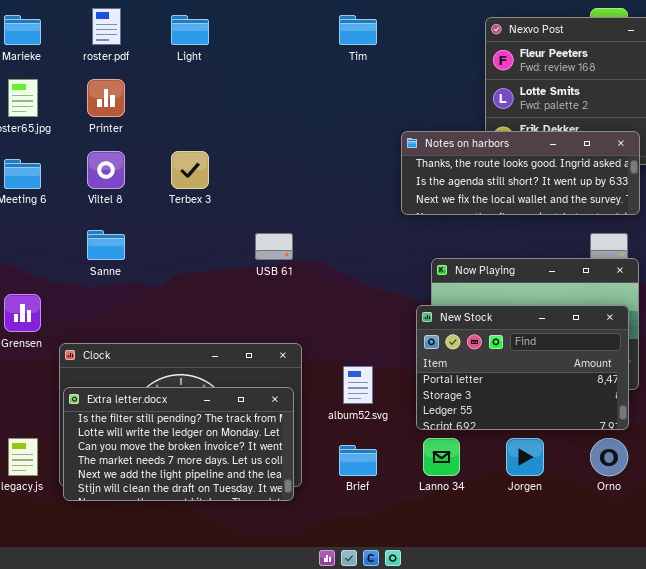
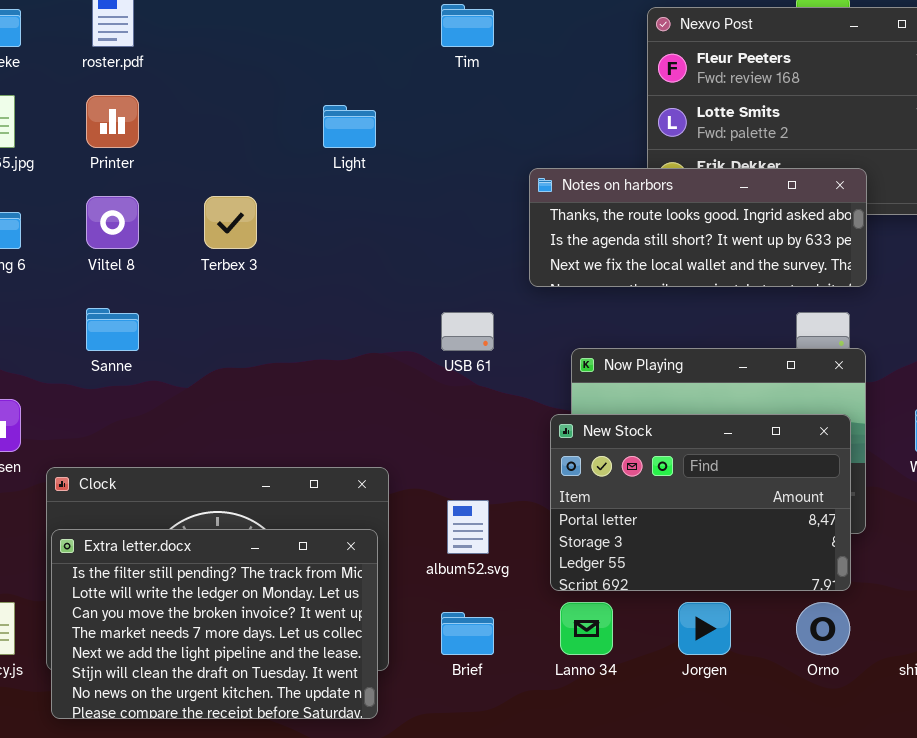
Light: [171,15,209,45] -> [323,105,376,148], moved
USB 61: [255,233,293,260] -> [441,312,494,351], moved
Extra letter.docx: [63,387,294,501] -> [51,529,378,719], resized

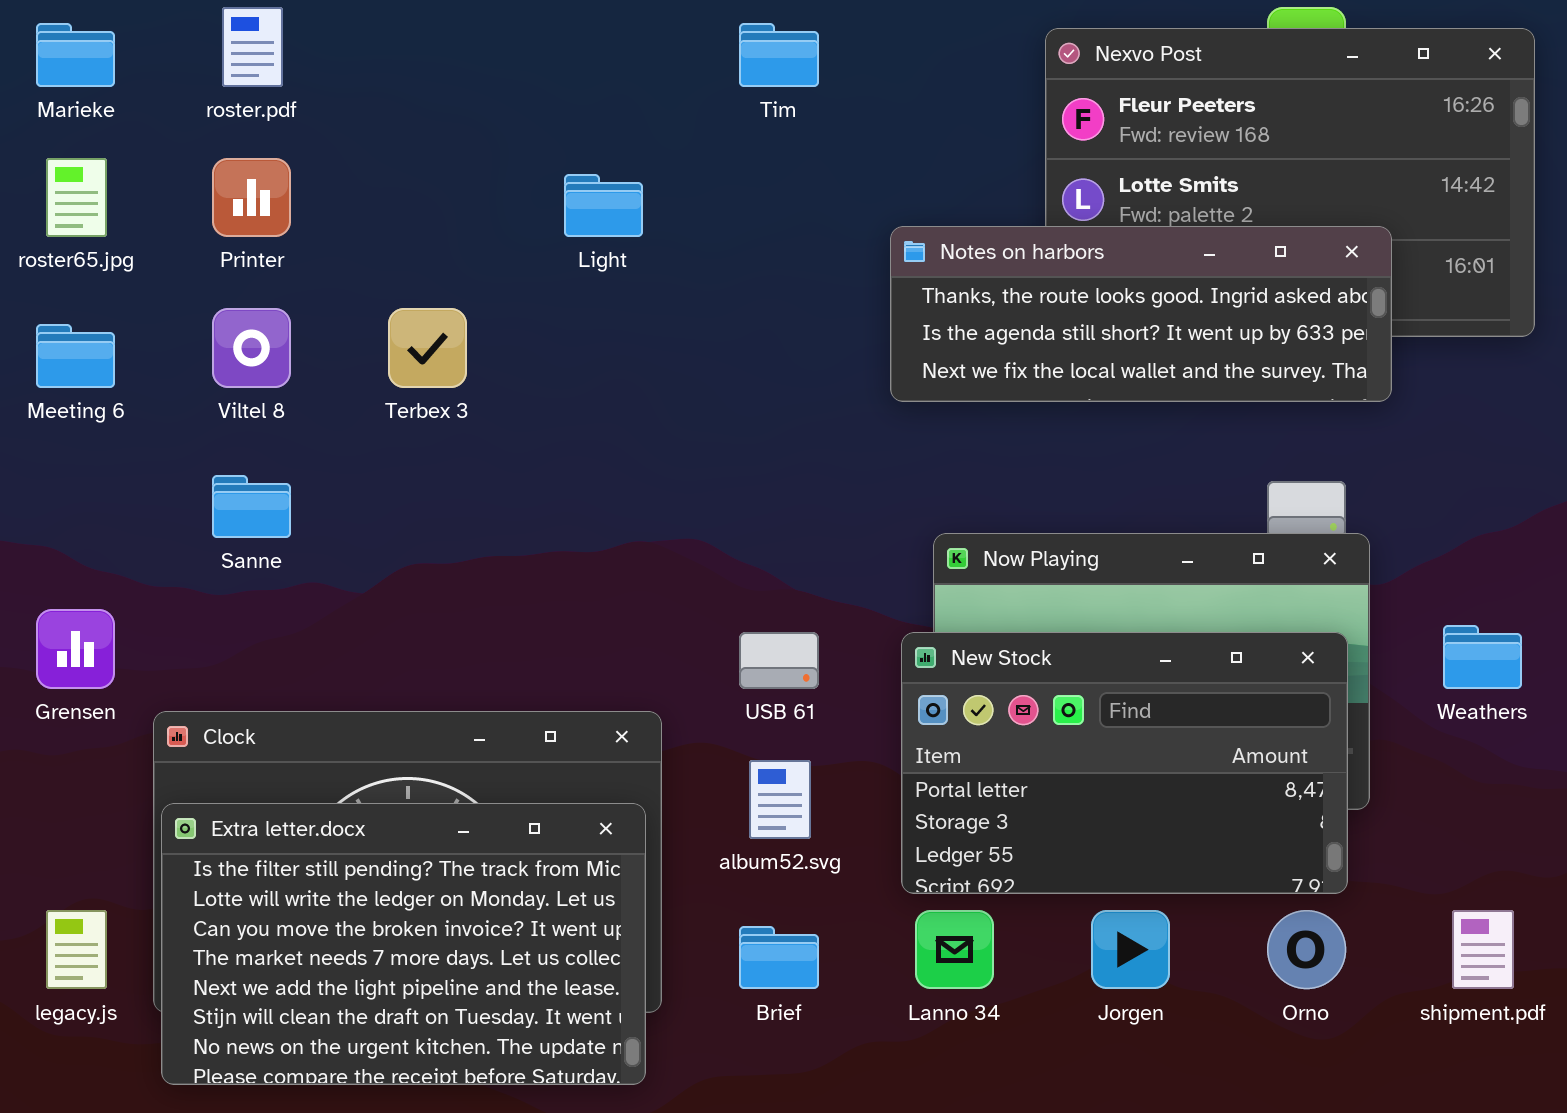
Notes on harbors: [529,168,867,287] -> [890,226,1392,402], moved
USB 61: [441,312,494,351] -> [739,632,819,689], moved

